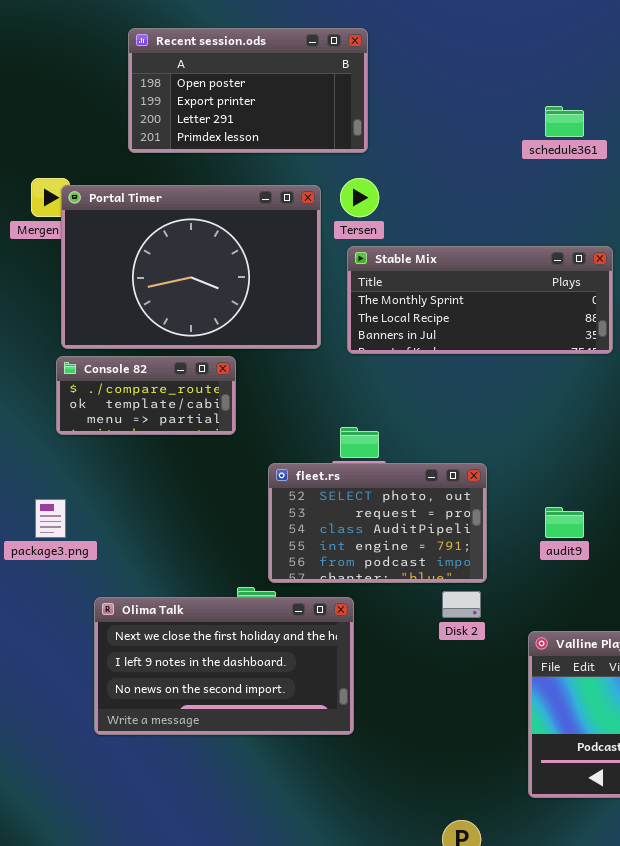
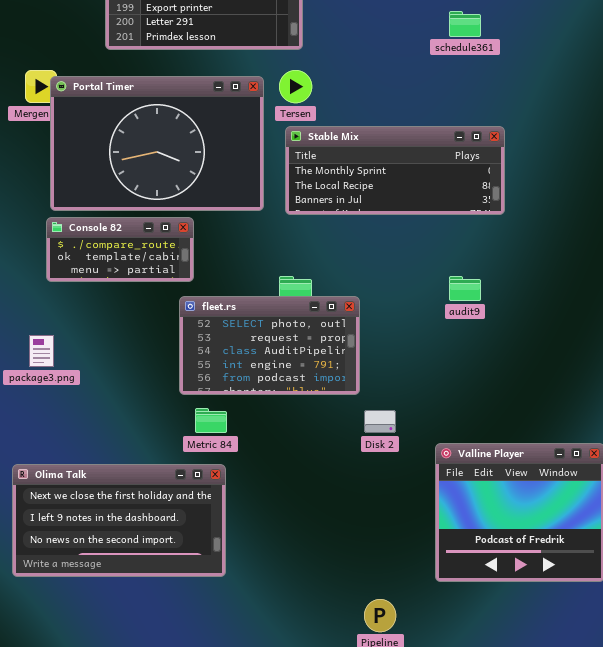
fleet.rs: [268,463,487,583] -> [179,296,360,395], moved
audit9: [545,507,584,538] -> [449,276,481,301], moved
Olima Talk: [94,597,354,735] -> [12,464,226,577], moved

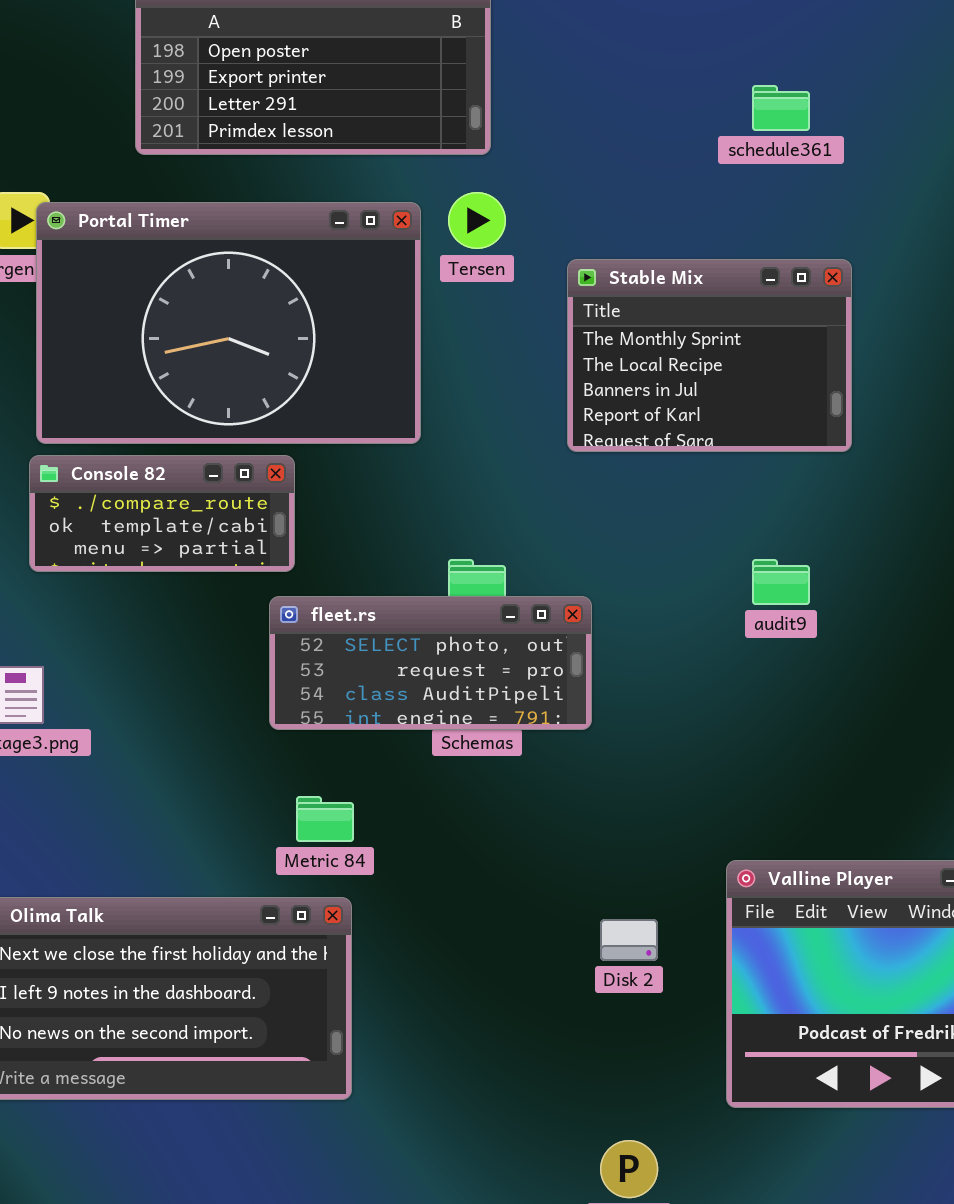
Stable Mix: [285,126,505,215] -> [567,259,852,452], resized
fleet.rs: [179,296,360,395] -> [269,596,592,730], resized
Disk 2: [364,410,396,433] -> [600,919,658,961], moved

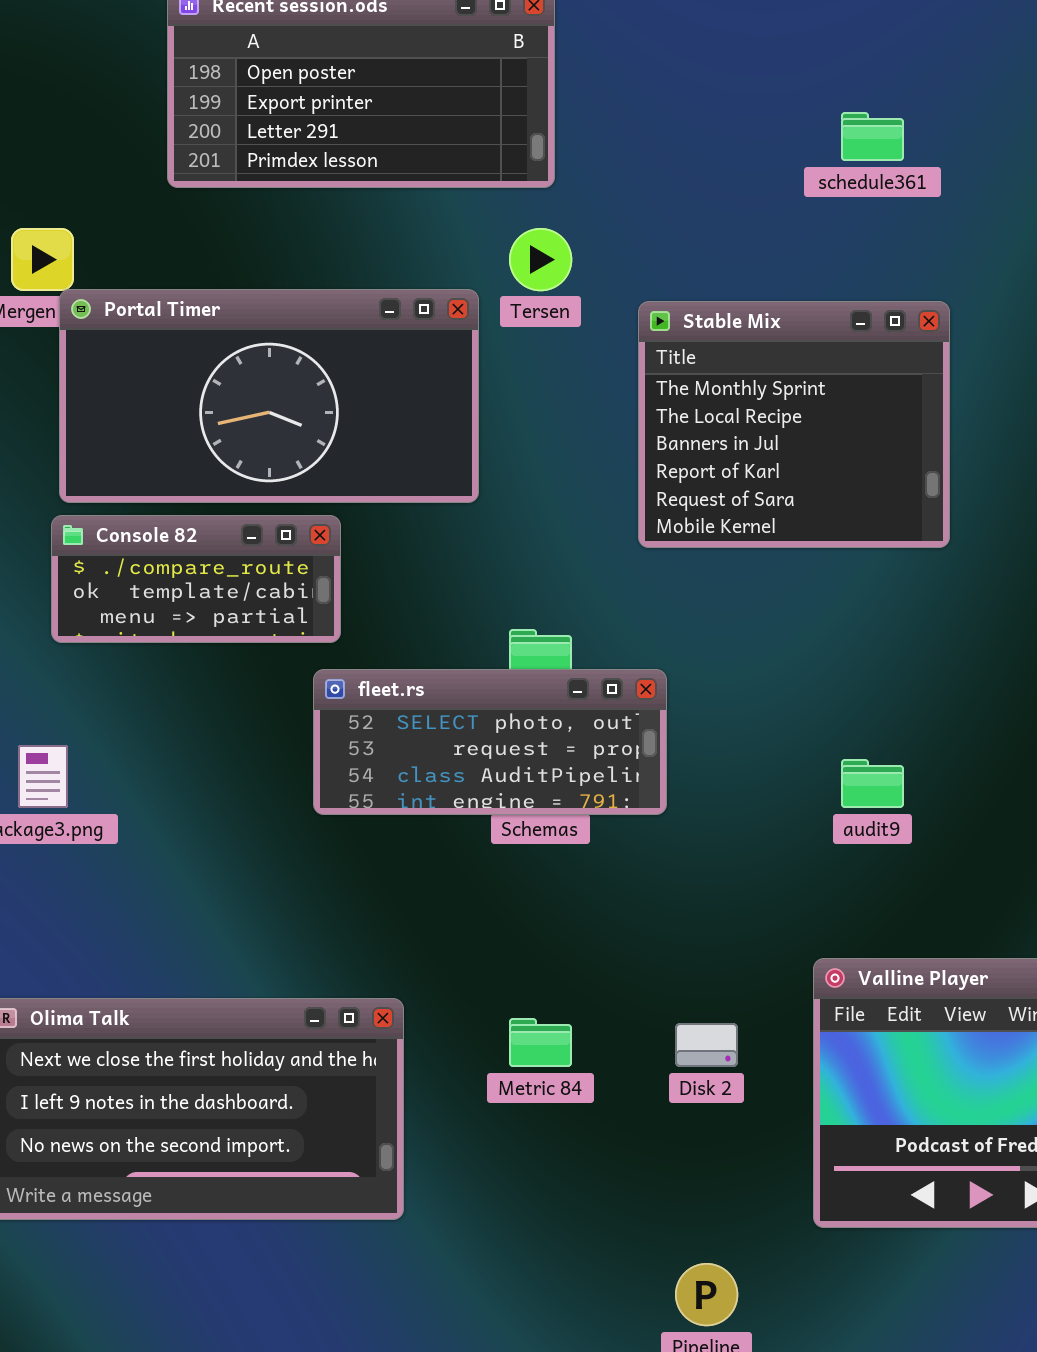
Portal Timer: [36,202,421,444] -> [59,289,479,503], resized
Stable Mix: [567,259,852,452] -> [638,301,950,548], resized
audit9: [752,559,810,605] -> [841,759,904,808], moved
Metric 84: [296,796,354,842] -> [509,1018,572,1067], moved

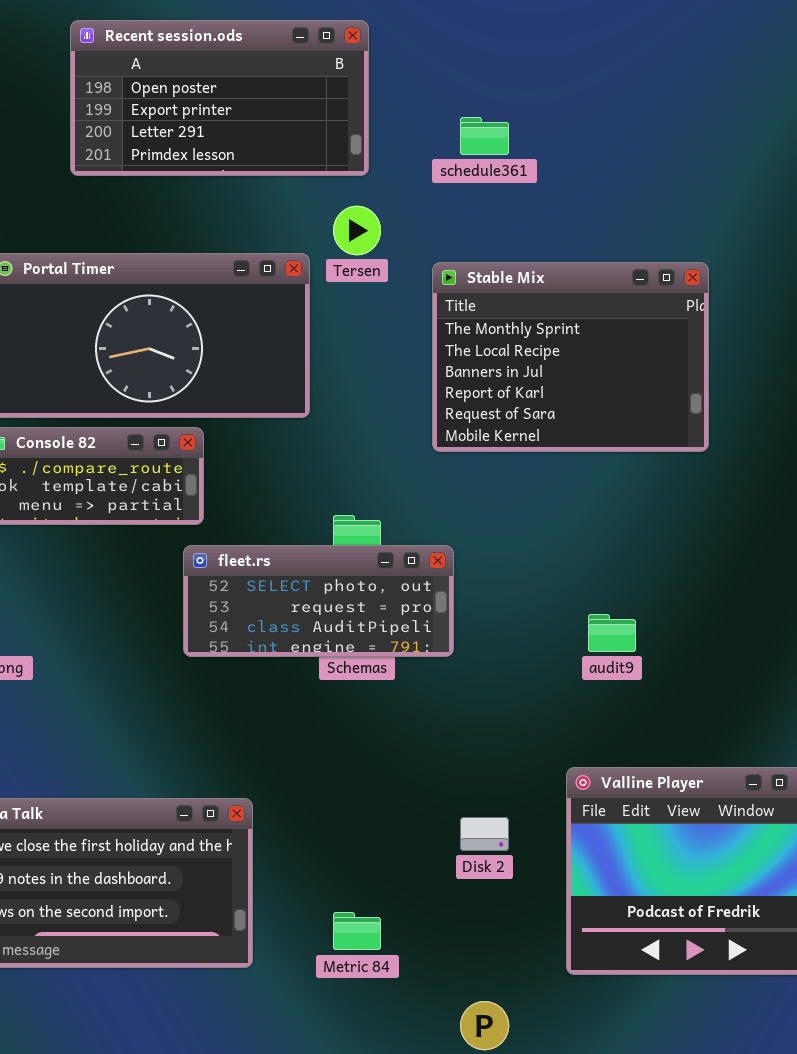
schedule361: [841,112,904,161] -> [460,117,509,155], moved
Stable Mix: [638,301,950,548] -> [432,262,709,452], resized
Metric 84: [509,1018,572,1067] -> [333,912,381,950], moved

